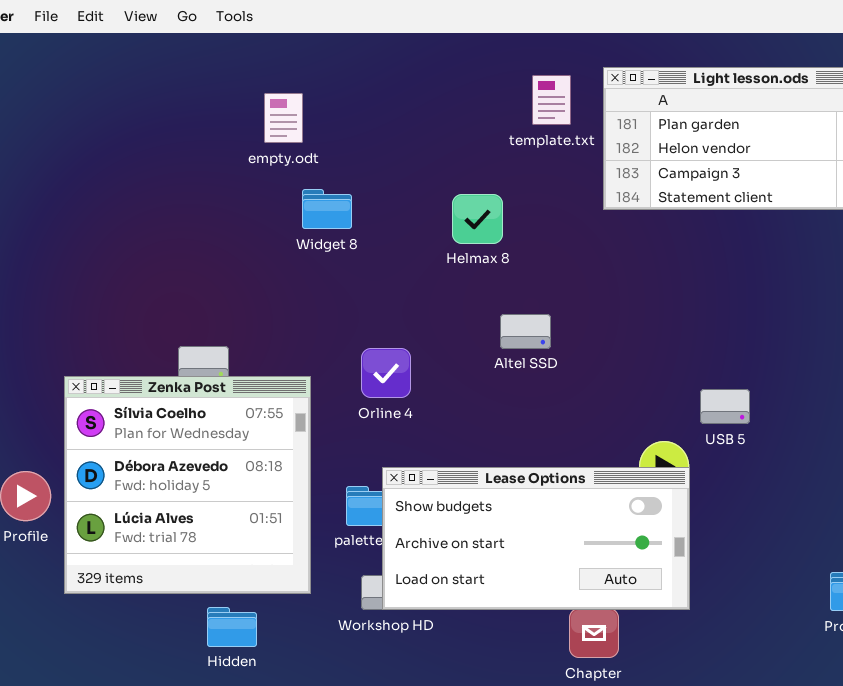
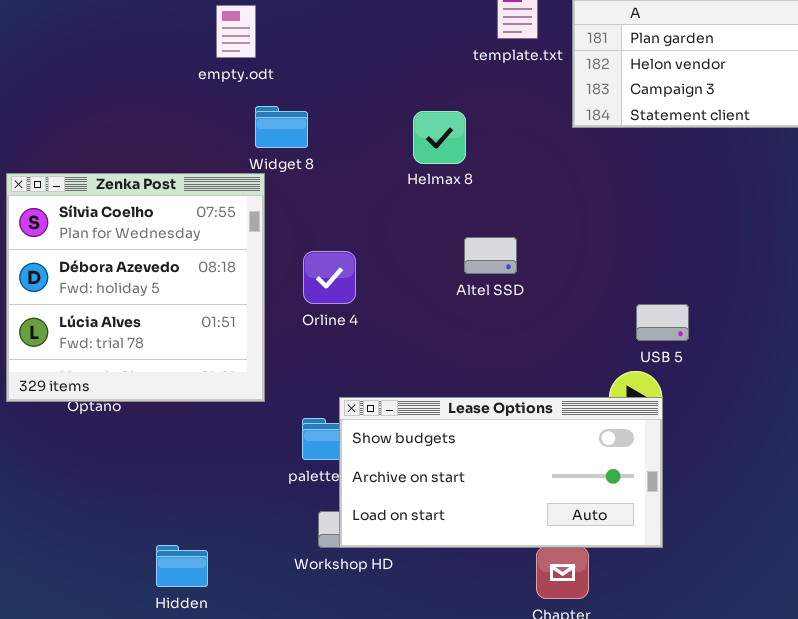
Orline 4: [361,348,411,398] -> [303,251,356,304], moved
Zenka Post: [64,376,311,594] -> [6,173,265,402], moved
USB 5: [700,389,750,424] -> [636,304,689,341], moved

